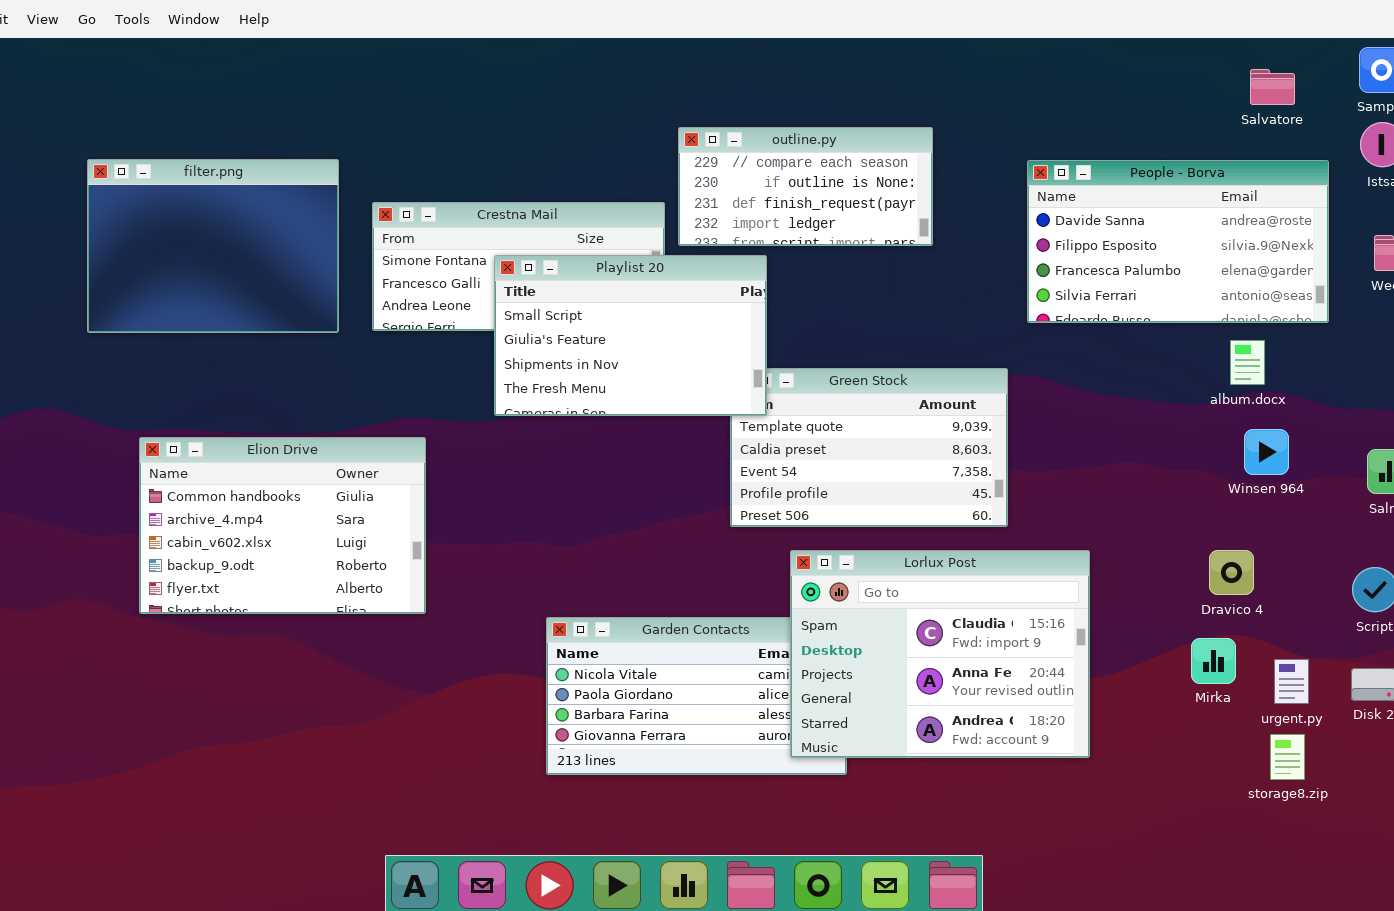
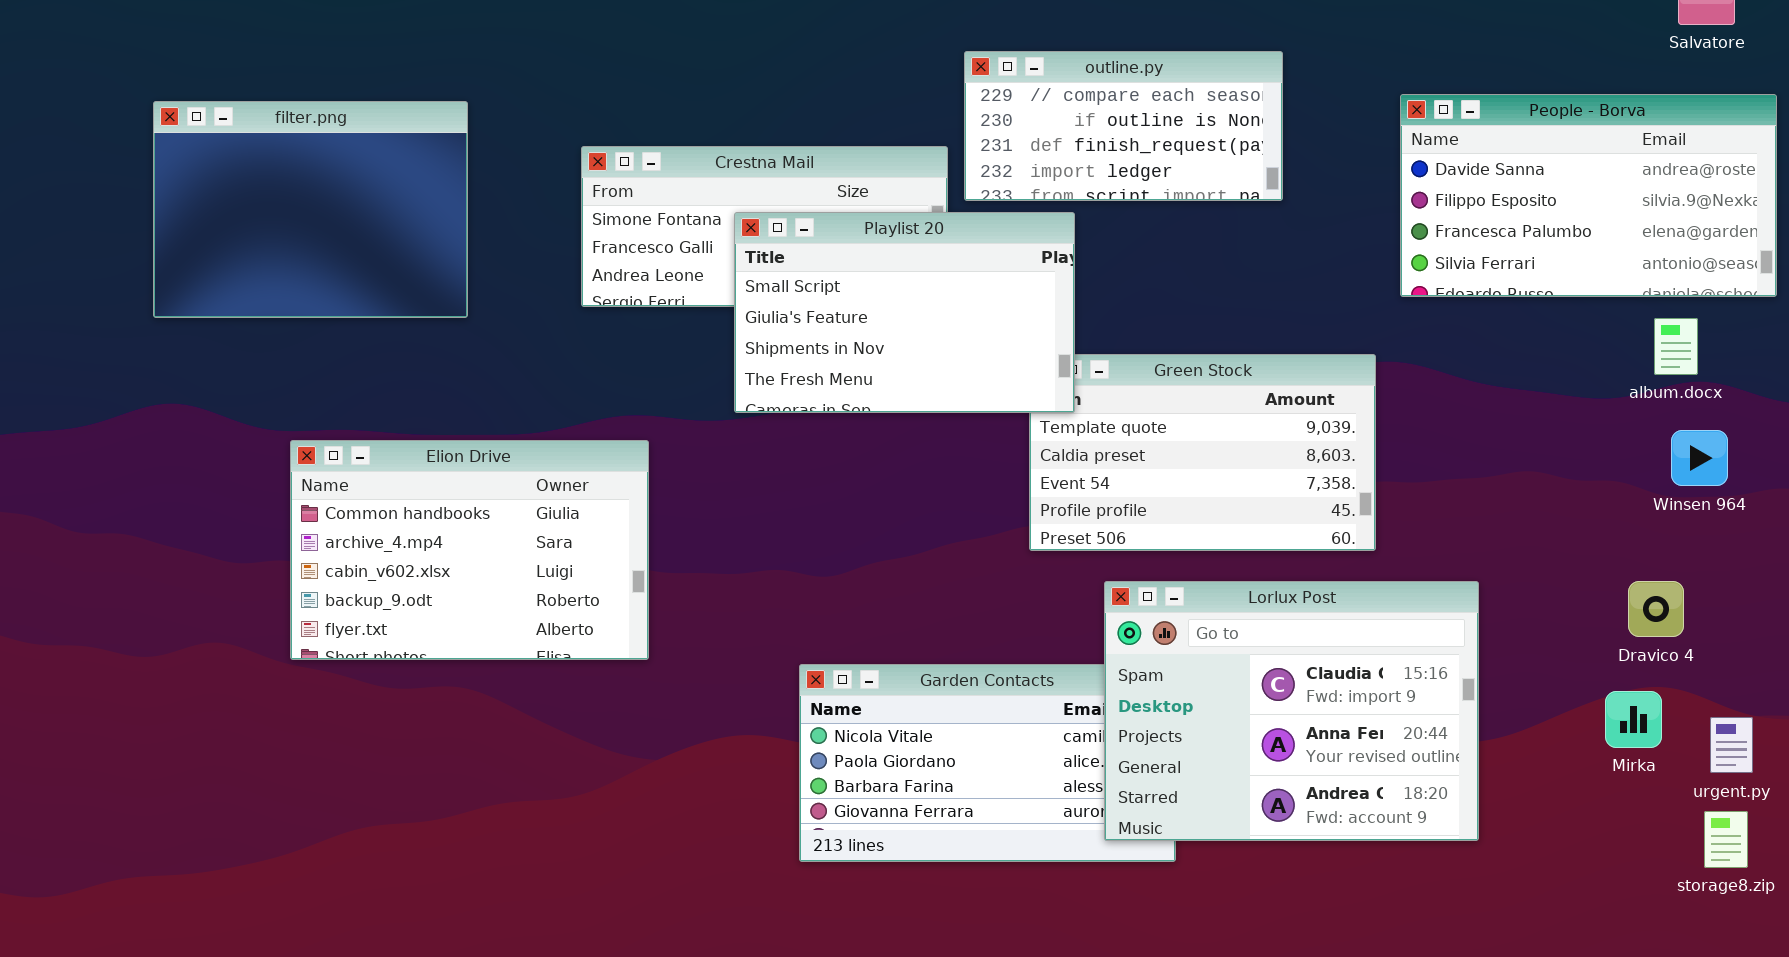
filter.png: [87,159,339,333] -> [153,101,468,318], moved

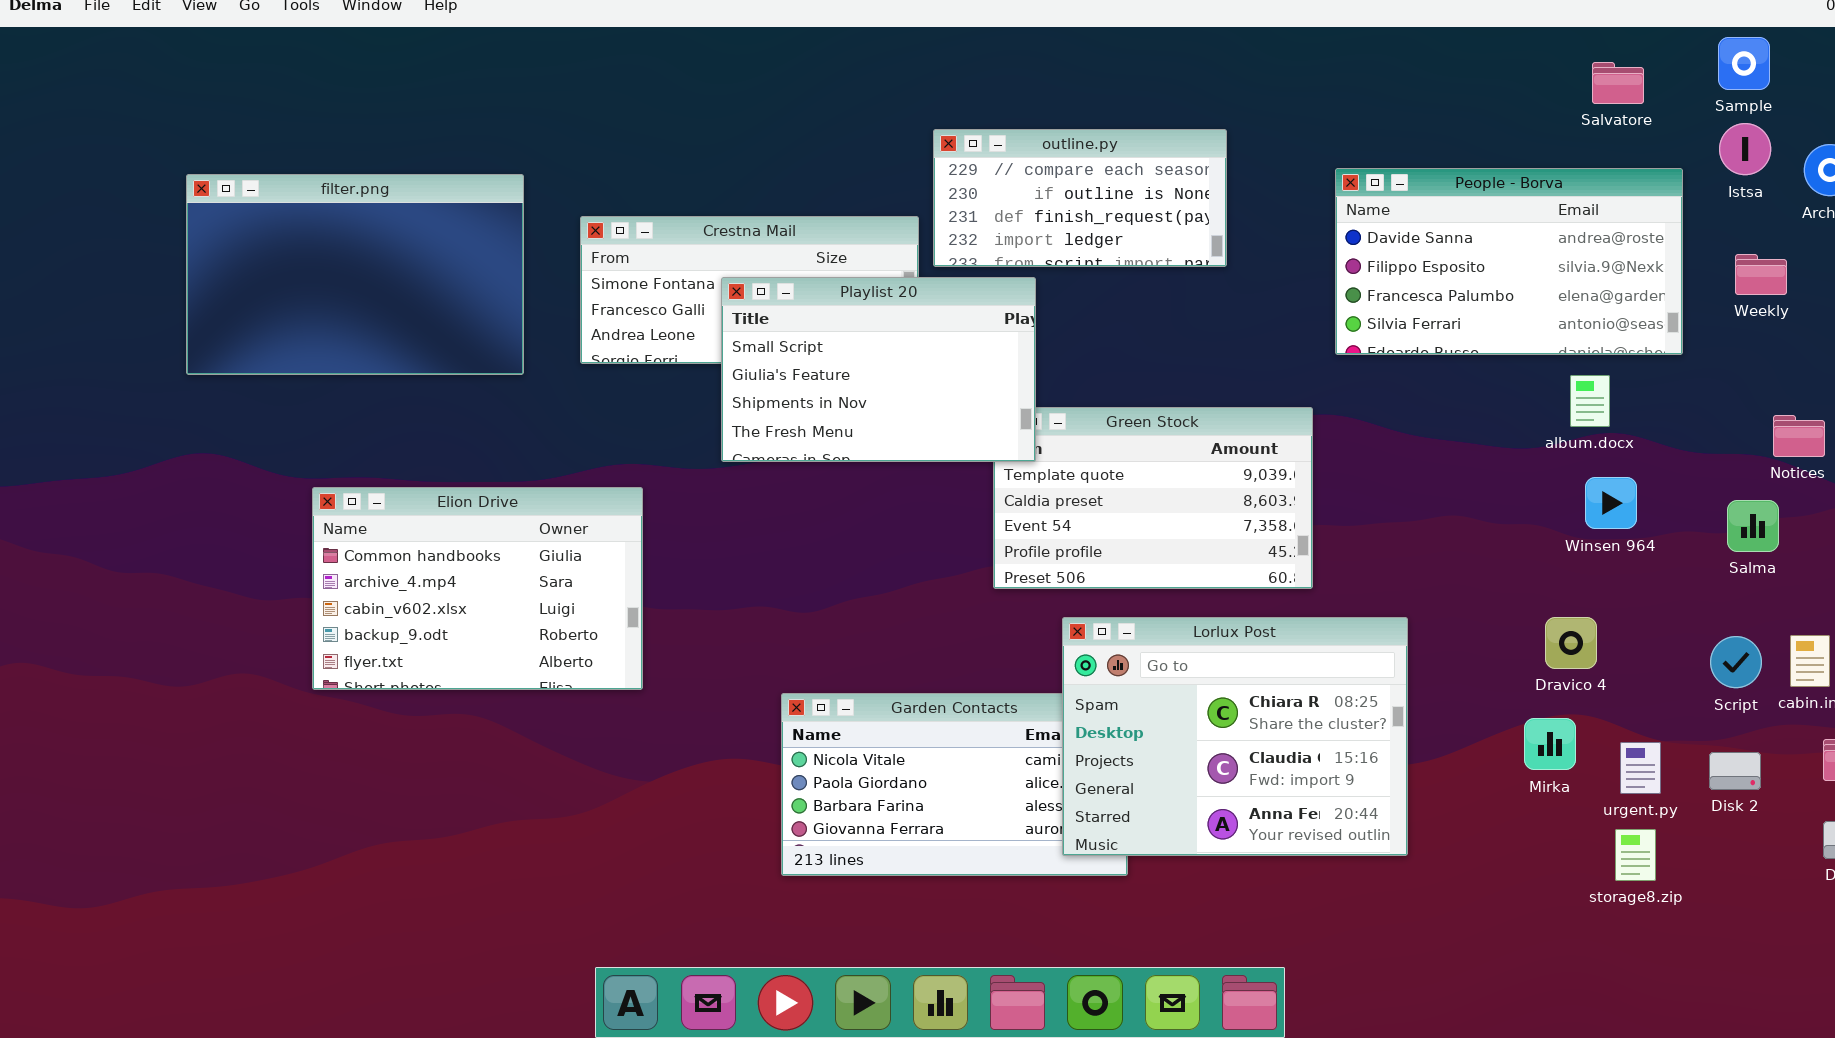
filter.png: [153,101,468,318] -> [186,174,524,375], resized
Lorlux Post: [1104,581,1479,841] -> [1062,617,1408,856], scrolled up 1 row

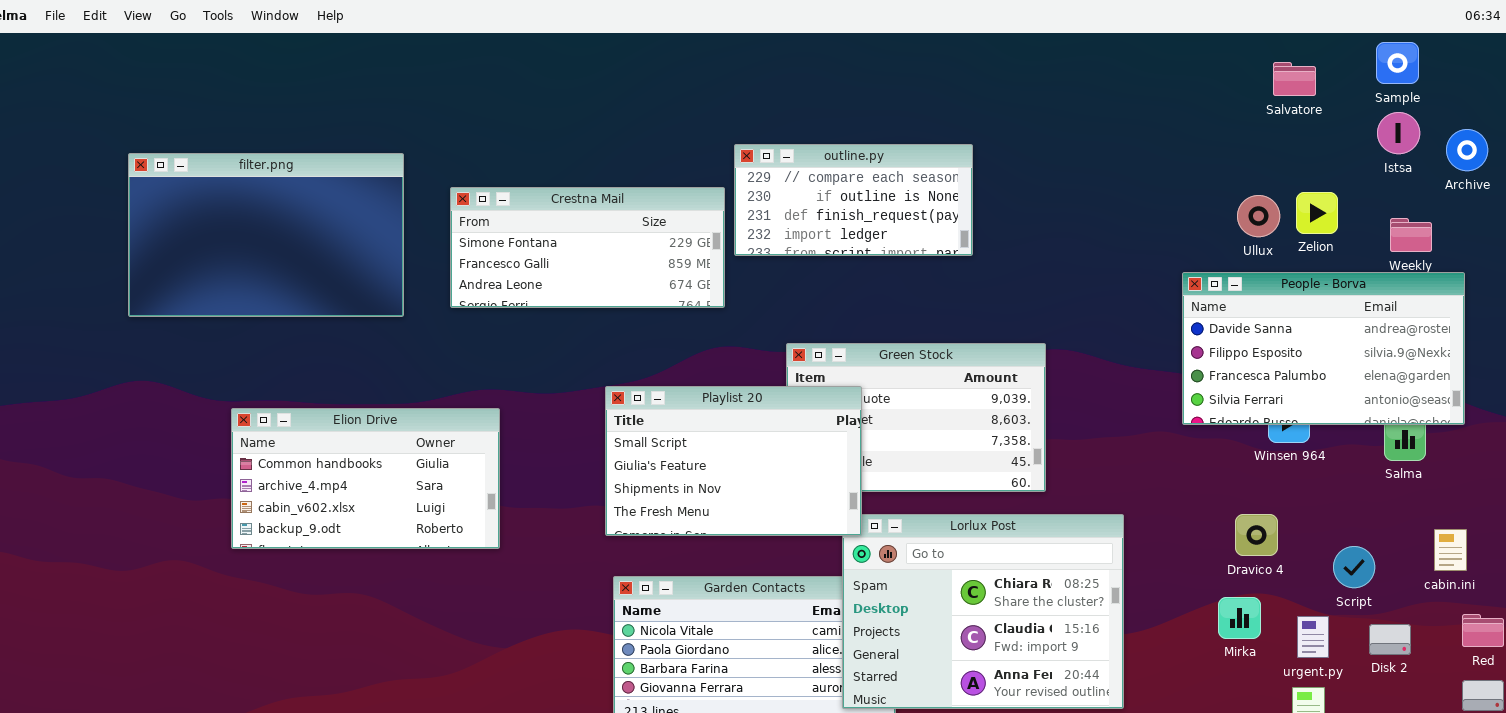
outline.py: [933,129,1227,267] -> [734,144,973,256], moved
People - Borva: [1335,168,1683,355] -> [1182,272,1465,425], moved
Playlist 20: [721,277,1036,462] -> [605,386,862,536], moved
Elion Drive: [312,487,643,690] -> [231,408,500,549], resized
Script: [1710,636,1762,688] -> [1333,546,1375,588], moved

